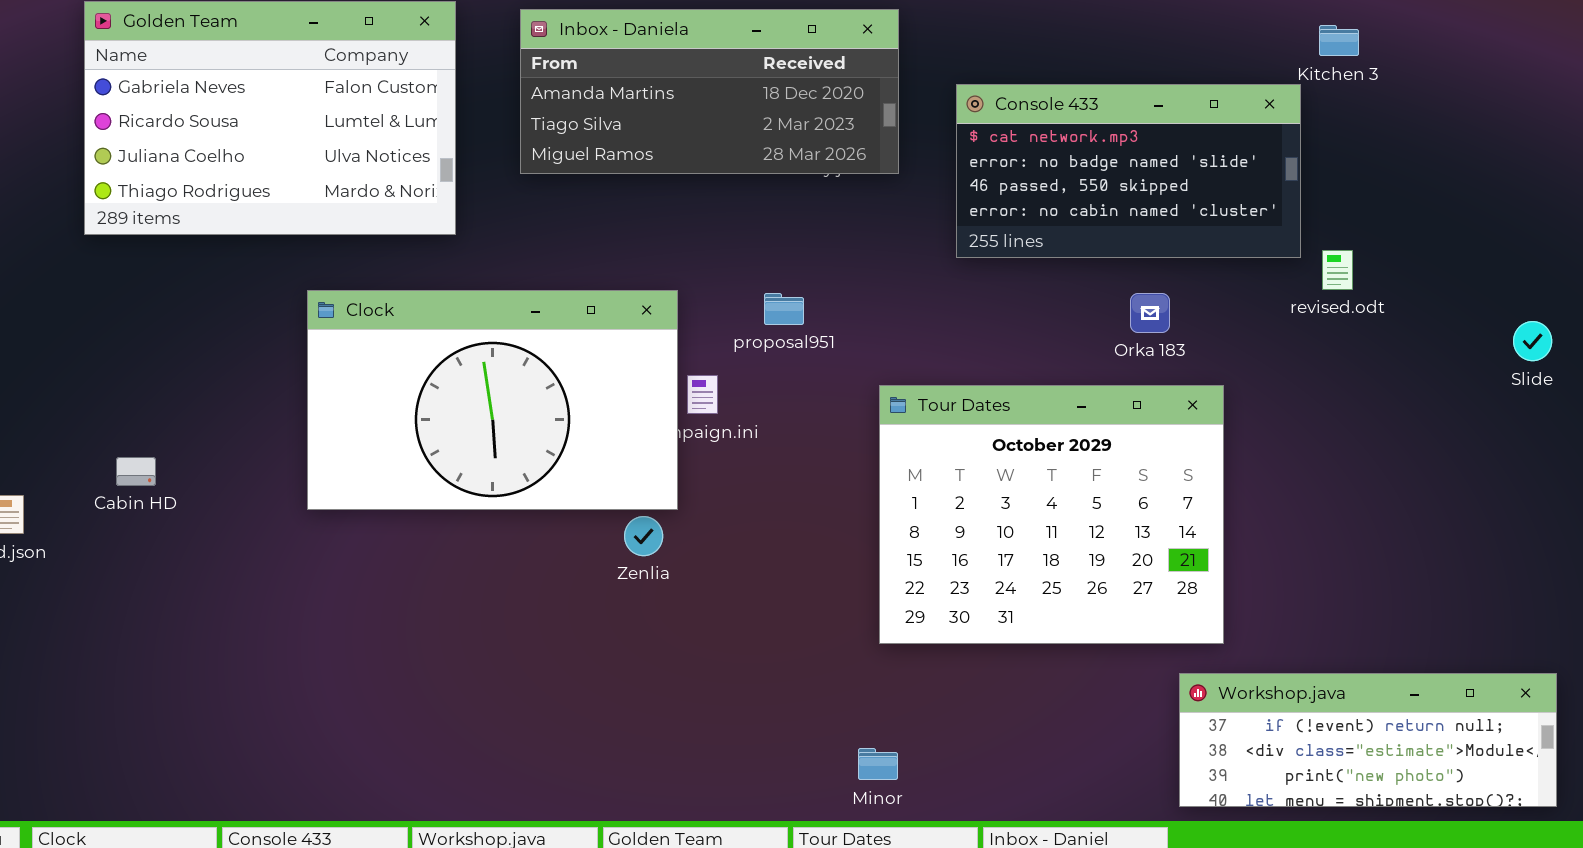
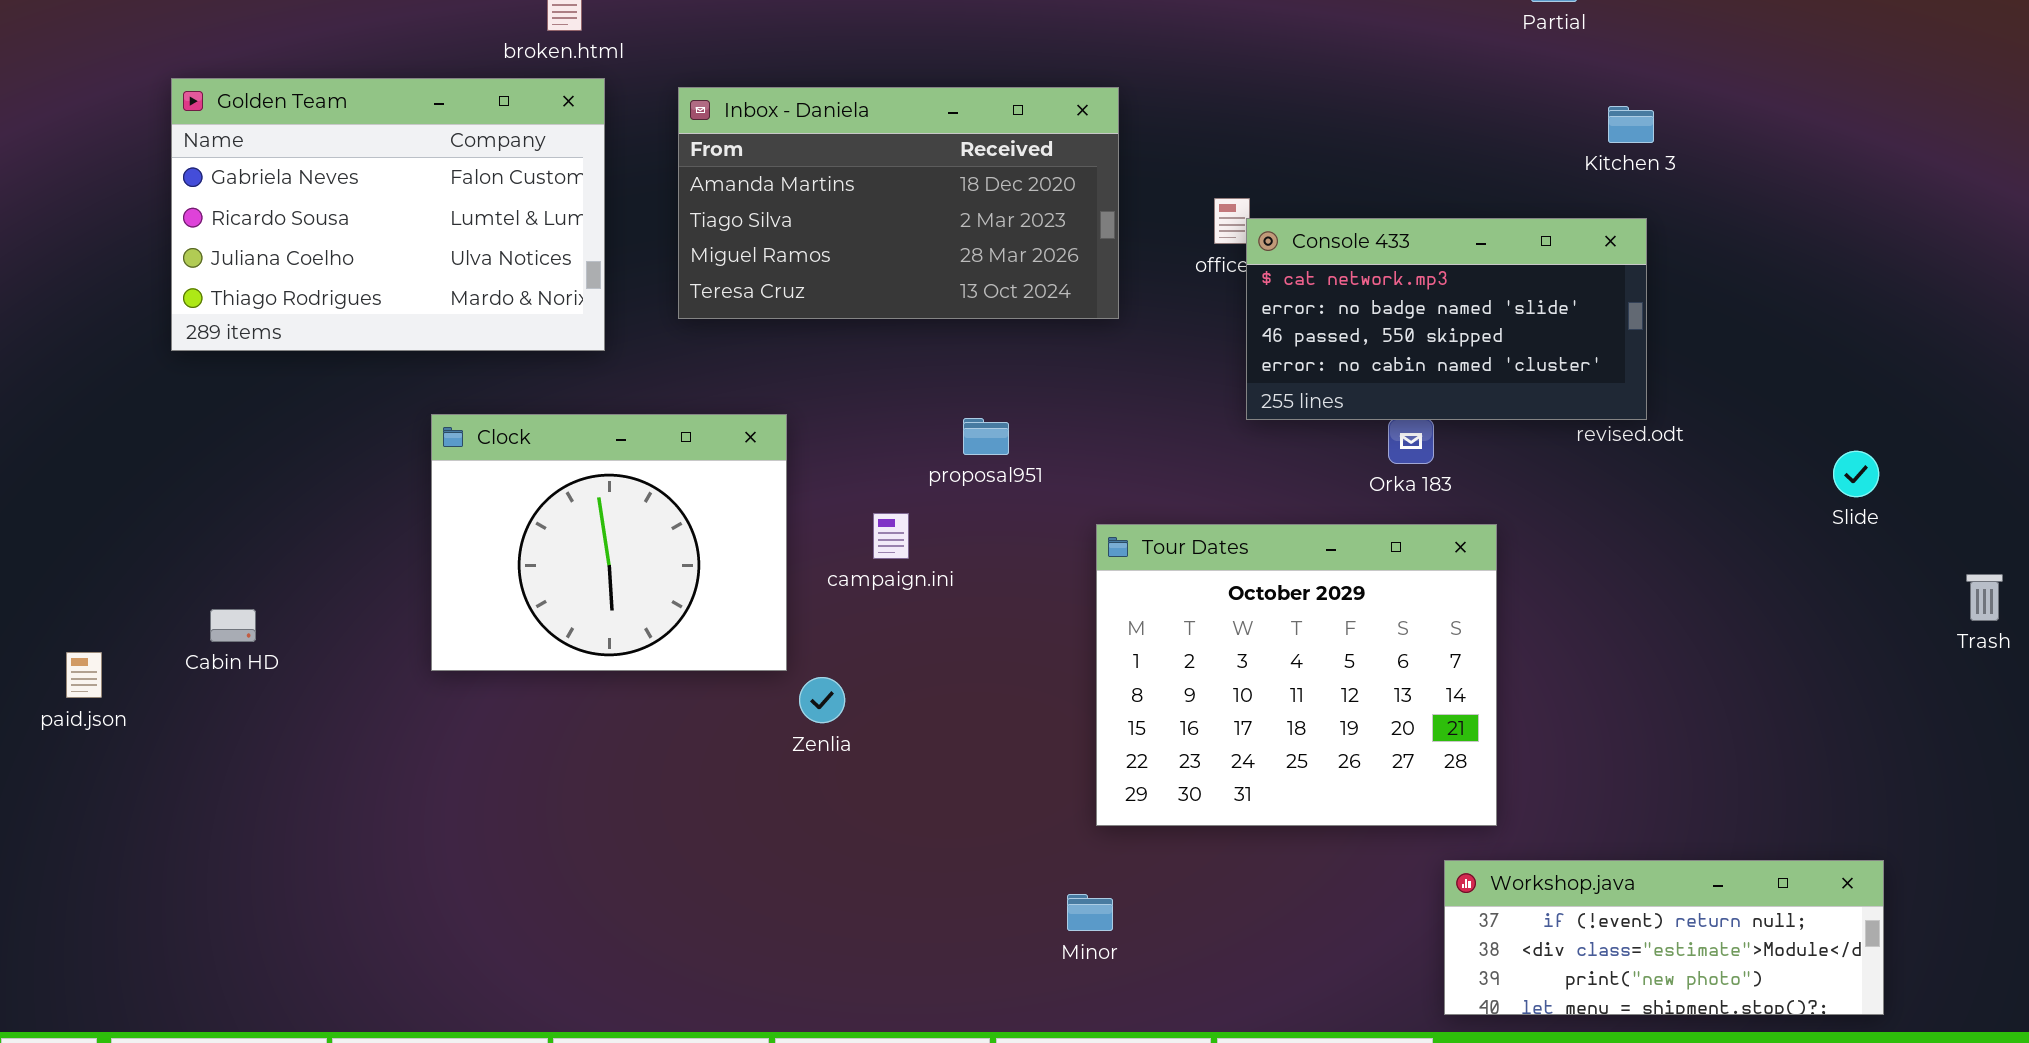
Inbox - Daniela: [520,9,899,174] -> [678,87,1119,319], resized
Console 433: [956,84,1301,258] -> [1246,218,1647,420], moved
Clock: [307,290,678,510] -> [431,414,787,671], resized
Minor: [858,748,898,780] -> [1067,894,1113,931], moved

